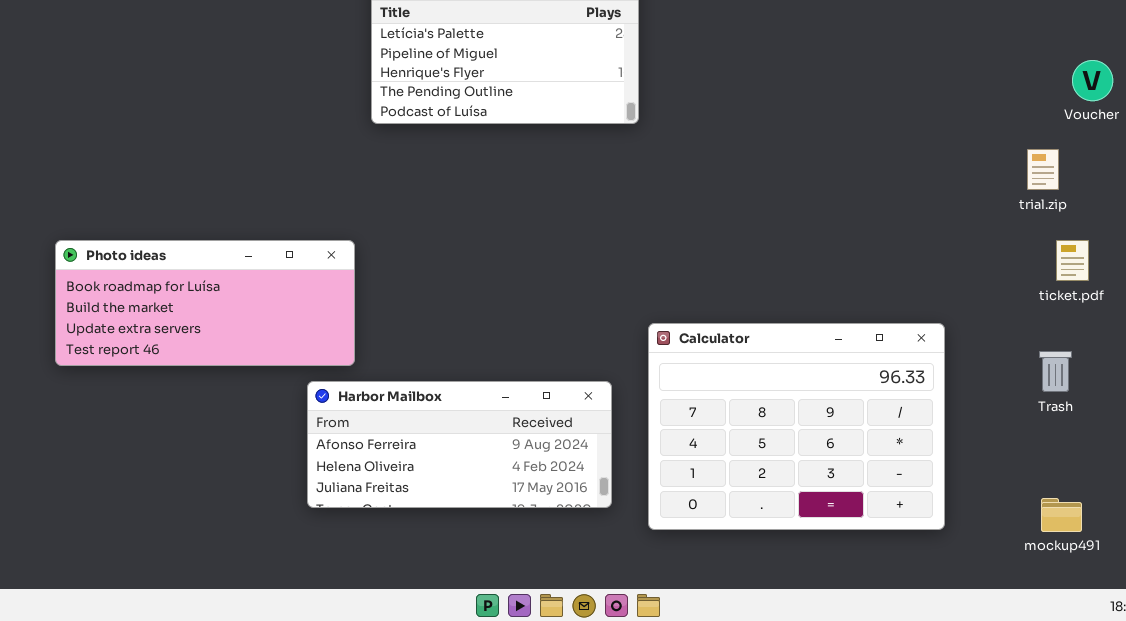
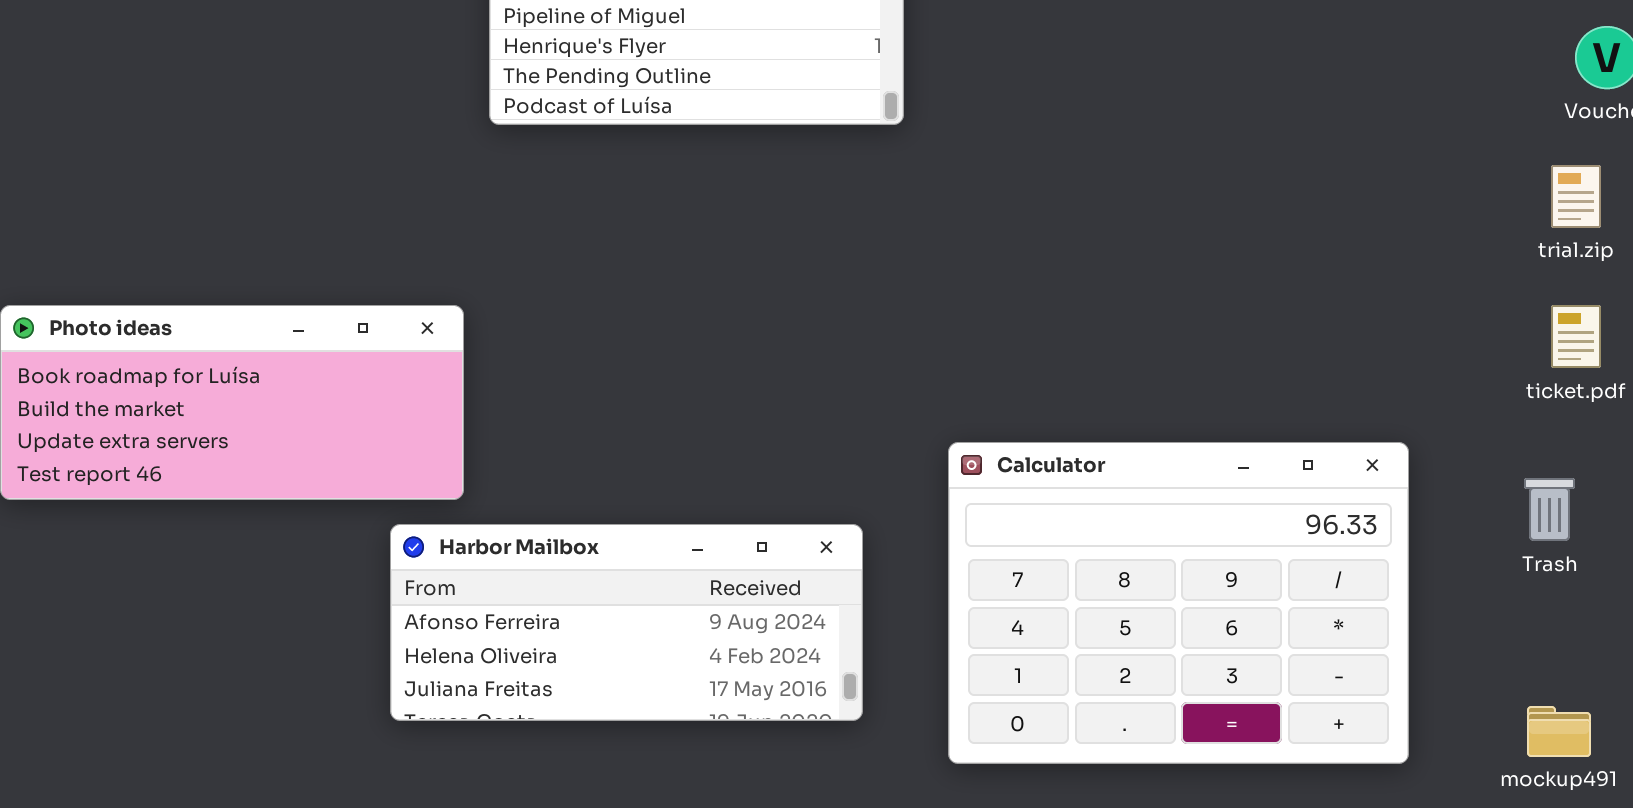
trial.zip: [1027,149,1059,190] -> [1551,165,1601,228], moved
Calculator: [648,323,945,530] -> [948,442,1409,764], moved

